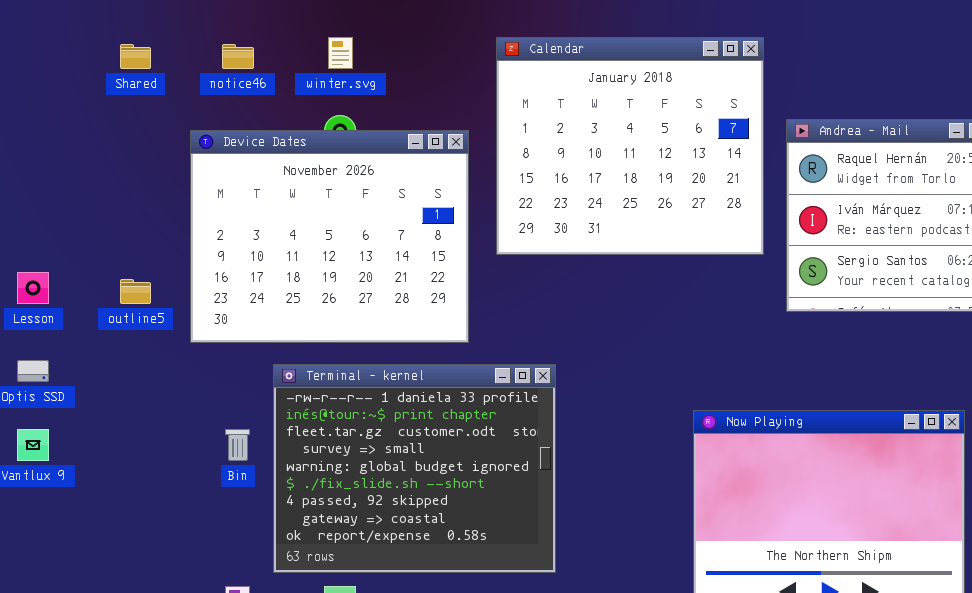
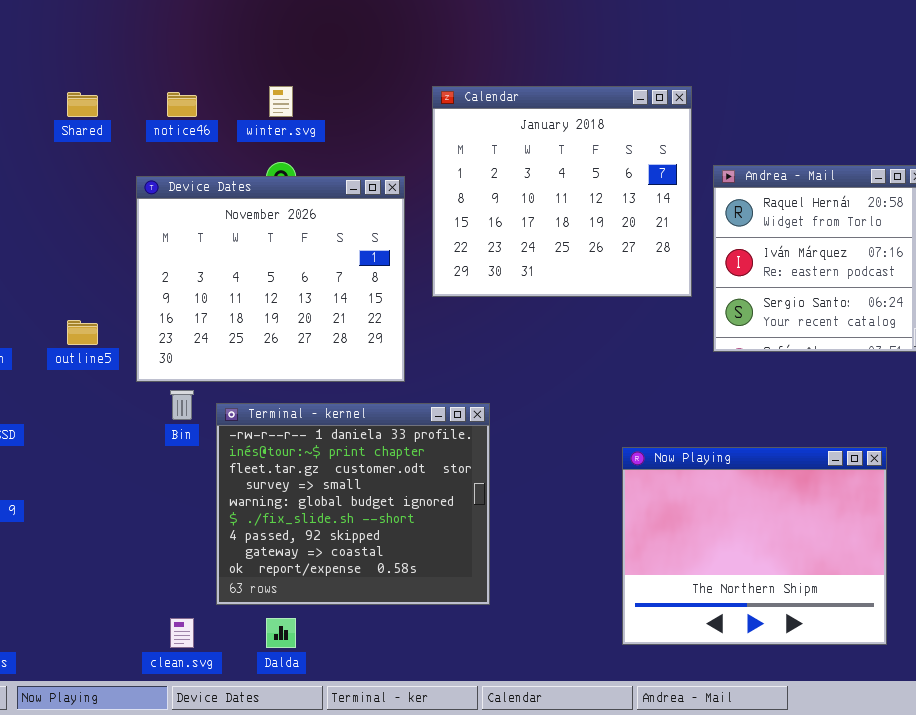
Bin: [225,429,250,461] -> [170,390,194,420], moved

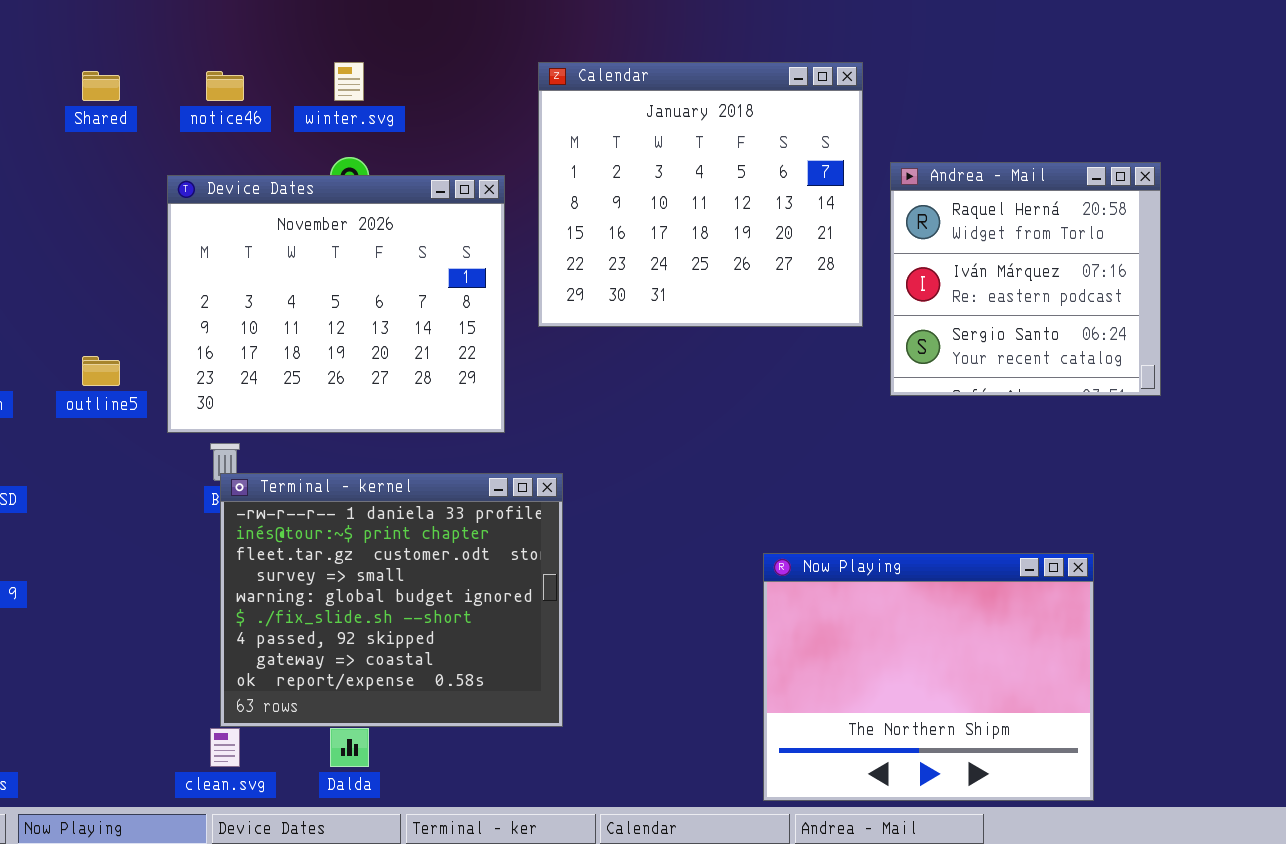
Terminal - kernel: [216,403,490,605] -> [220,473,563,727], moved
Now Playing: [622,447,887,645] -> [763,553,1094,801], moved

